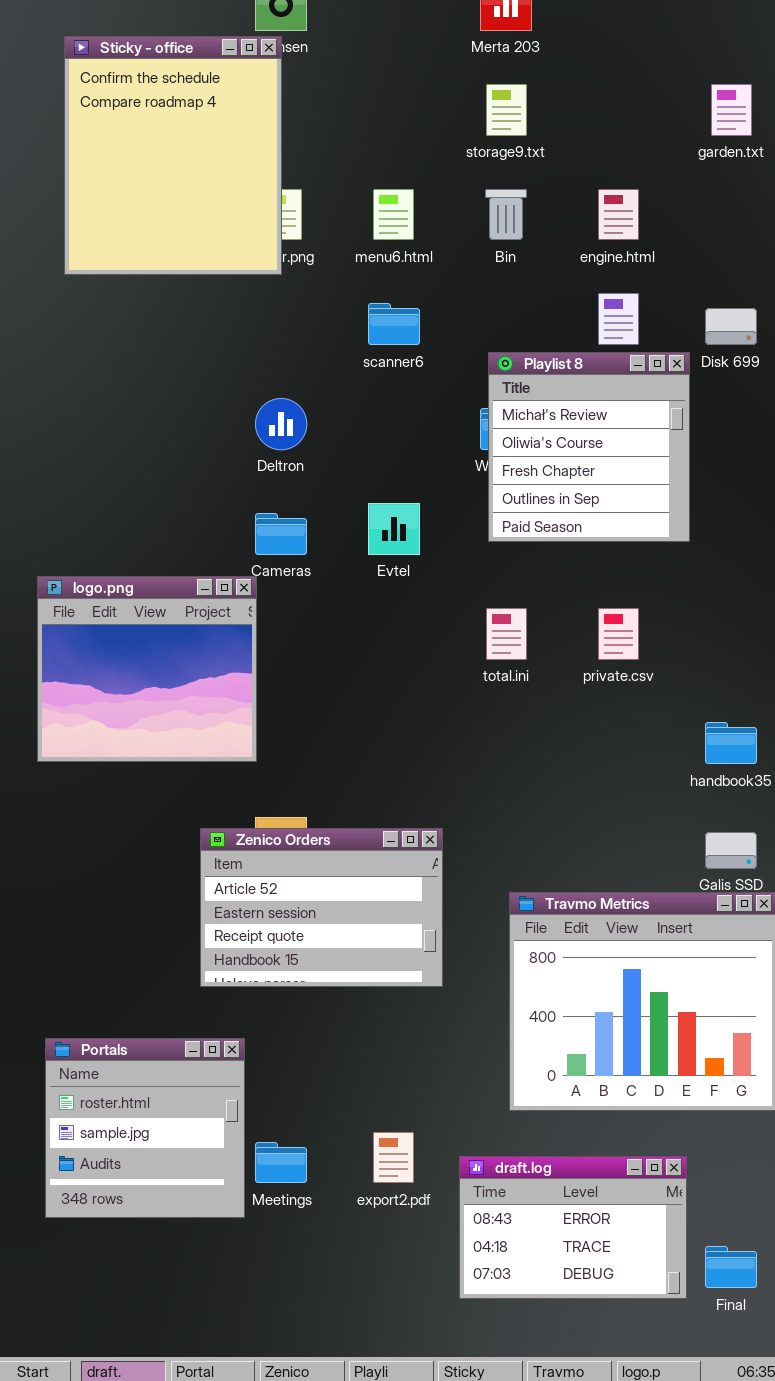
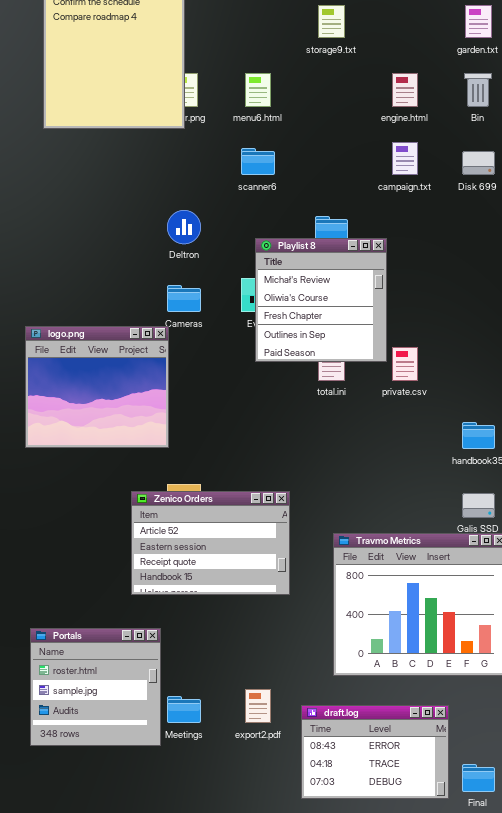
Bin: [485,189,527,240] -> [464,73,492,107], moved
Playlist 8: [488,352,690,542] -> [255,238,387,362], moved

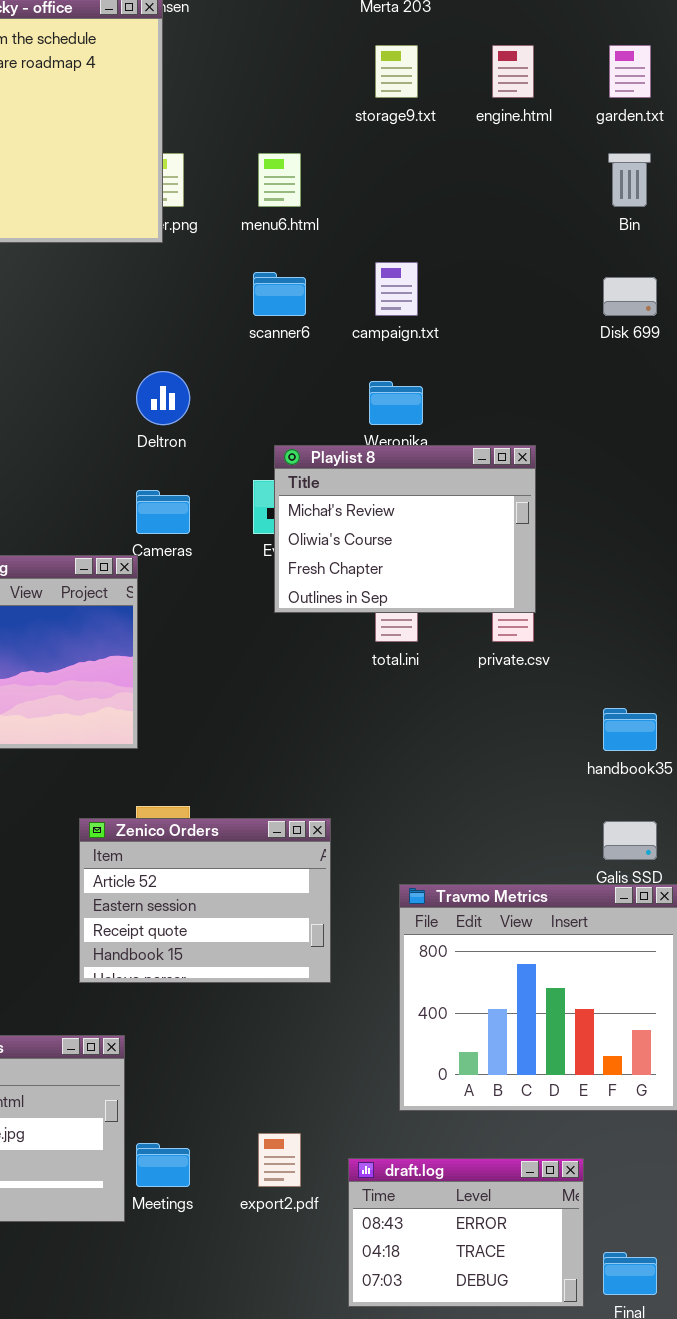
engine.html: [392,73,418,107] -> [492,45,534,98], moved
campaign.txt: [392,142,418,175] -> [375,262,418,316], moved
Playlist 8: [255,238,387,362] -> [274,445,536,613], resized

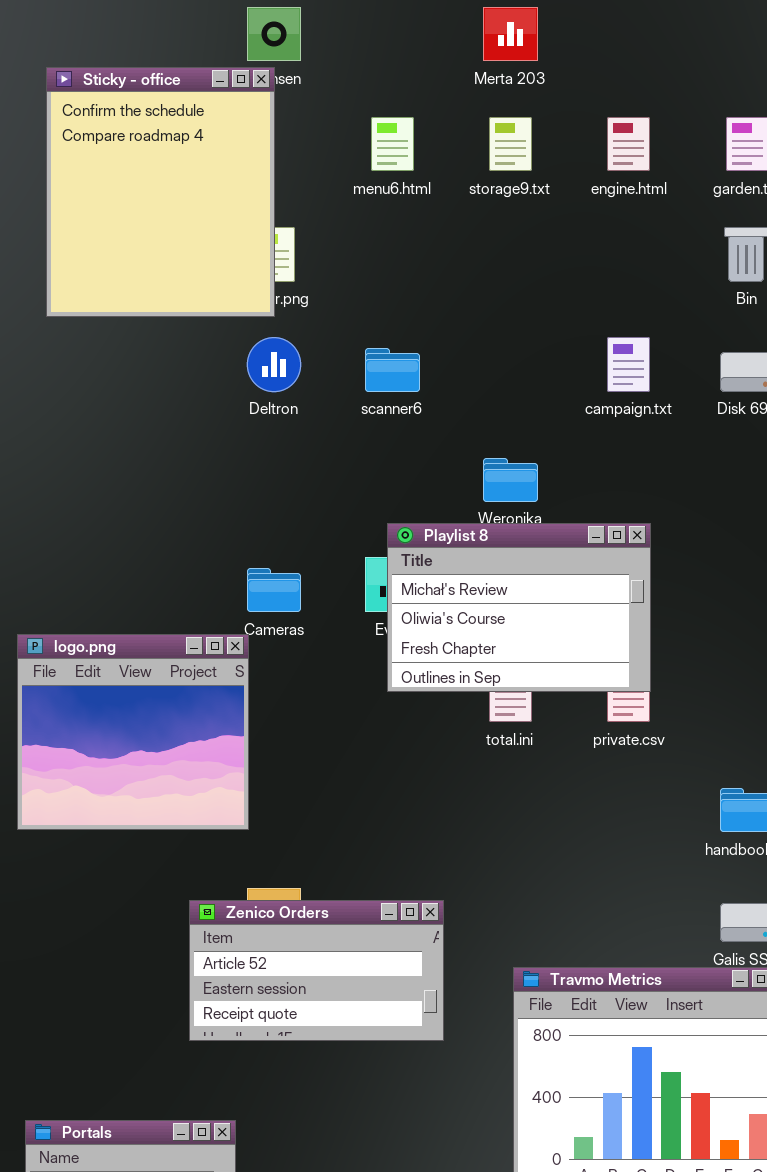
menu6.html: [258,153,301,207] -> [371,117,414,171], moved
campaign.txt: [375,262,418,316] -> [607,337,650,392], moved
Deltron: [136,371,190,425] -> [247,337,301,392], moved
Zenico Orders: [79,818,331,983] -> [189,900,444,1041], resized

